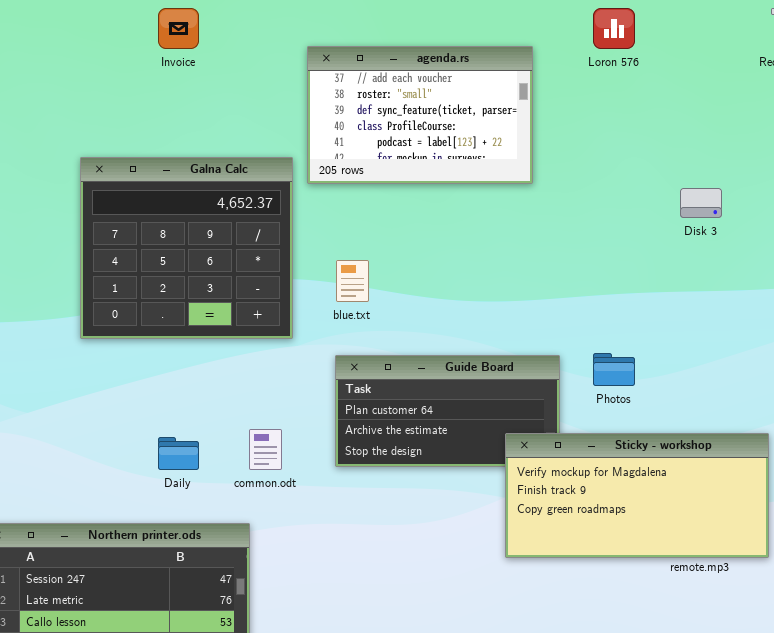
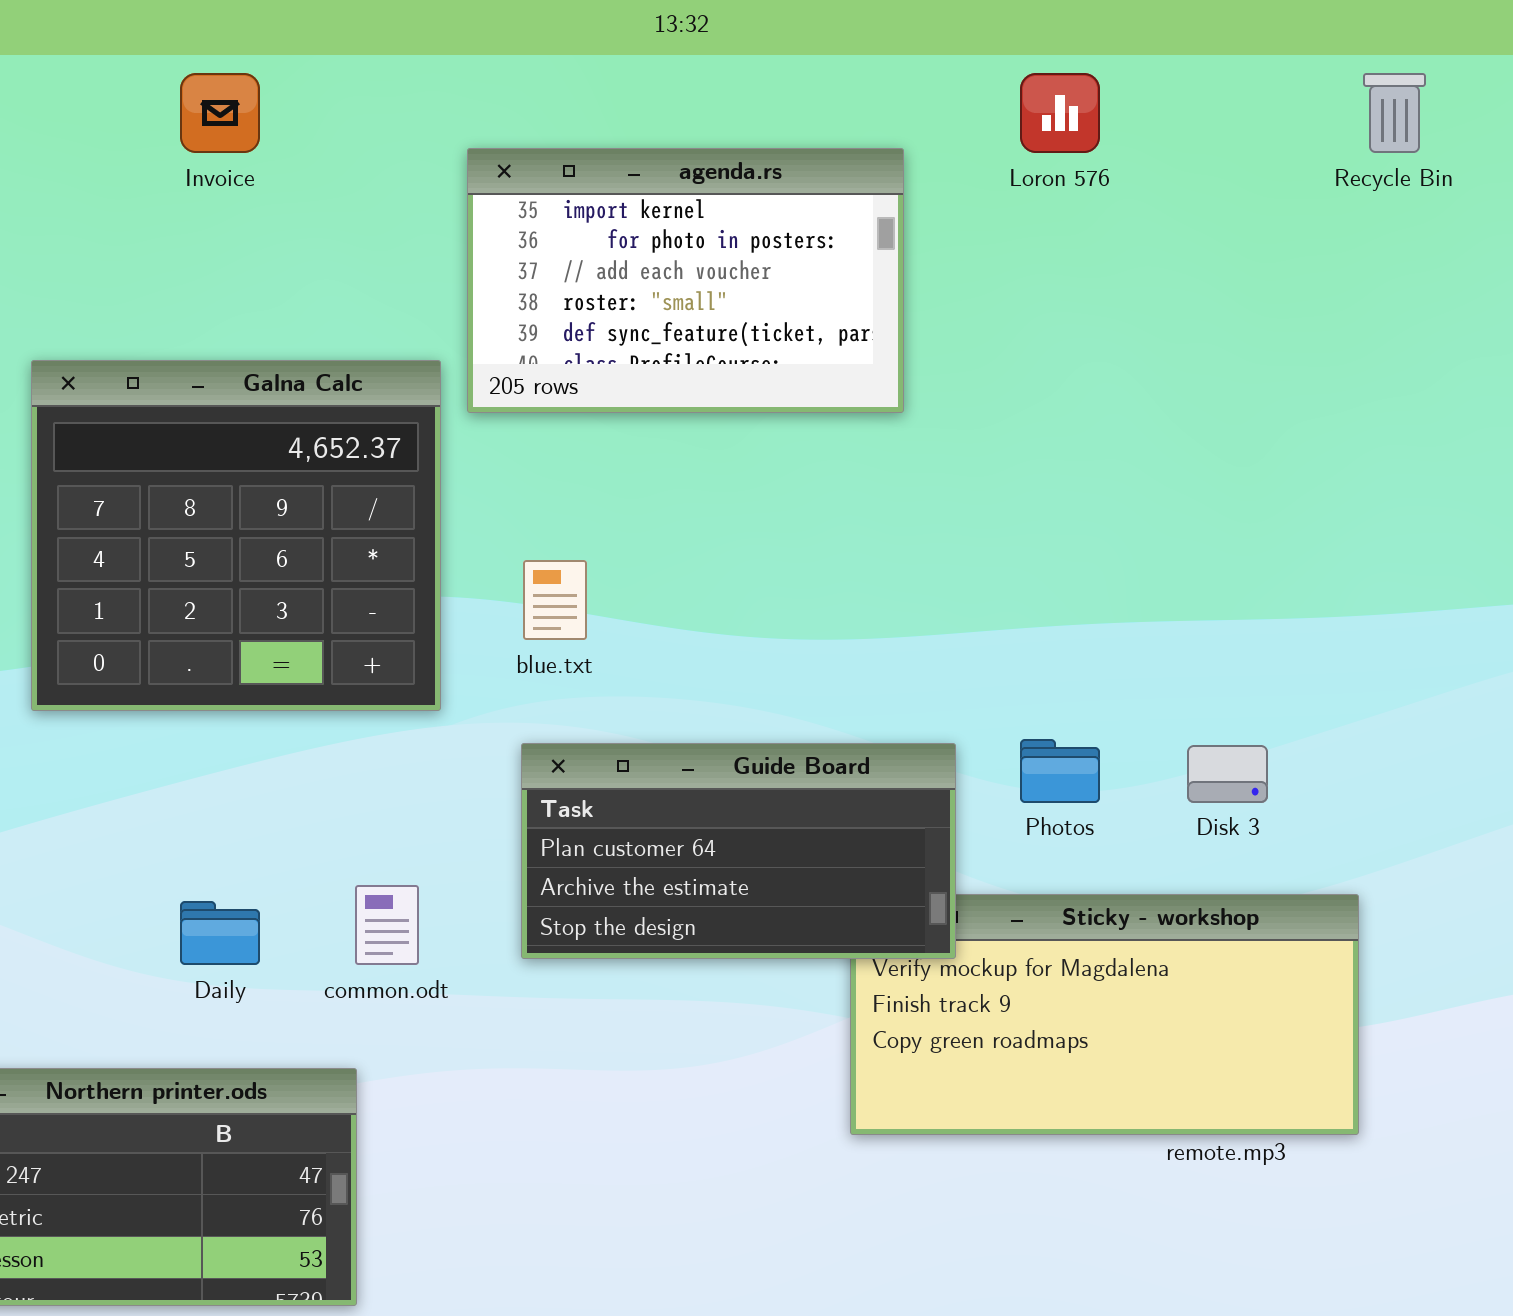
agenda.rs: [307,46,533,184] -> [467,148,904,413], scrolled up 2 rows
Disk 3: [680,188,722,218] -> [1187,745,1268,803], moved
Guide Board: [335,355,560,467] -> [521,743,956,959], raised

